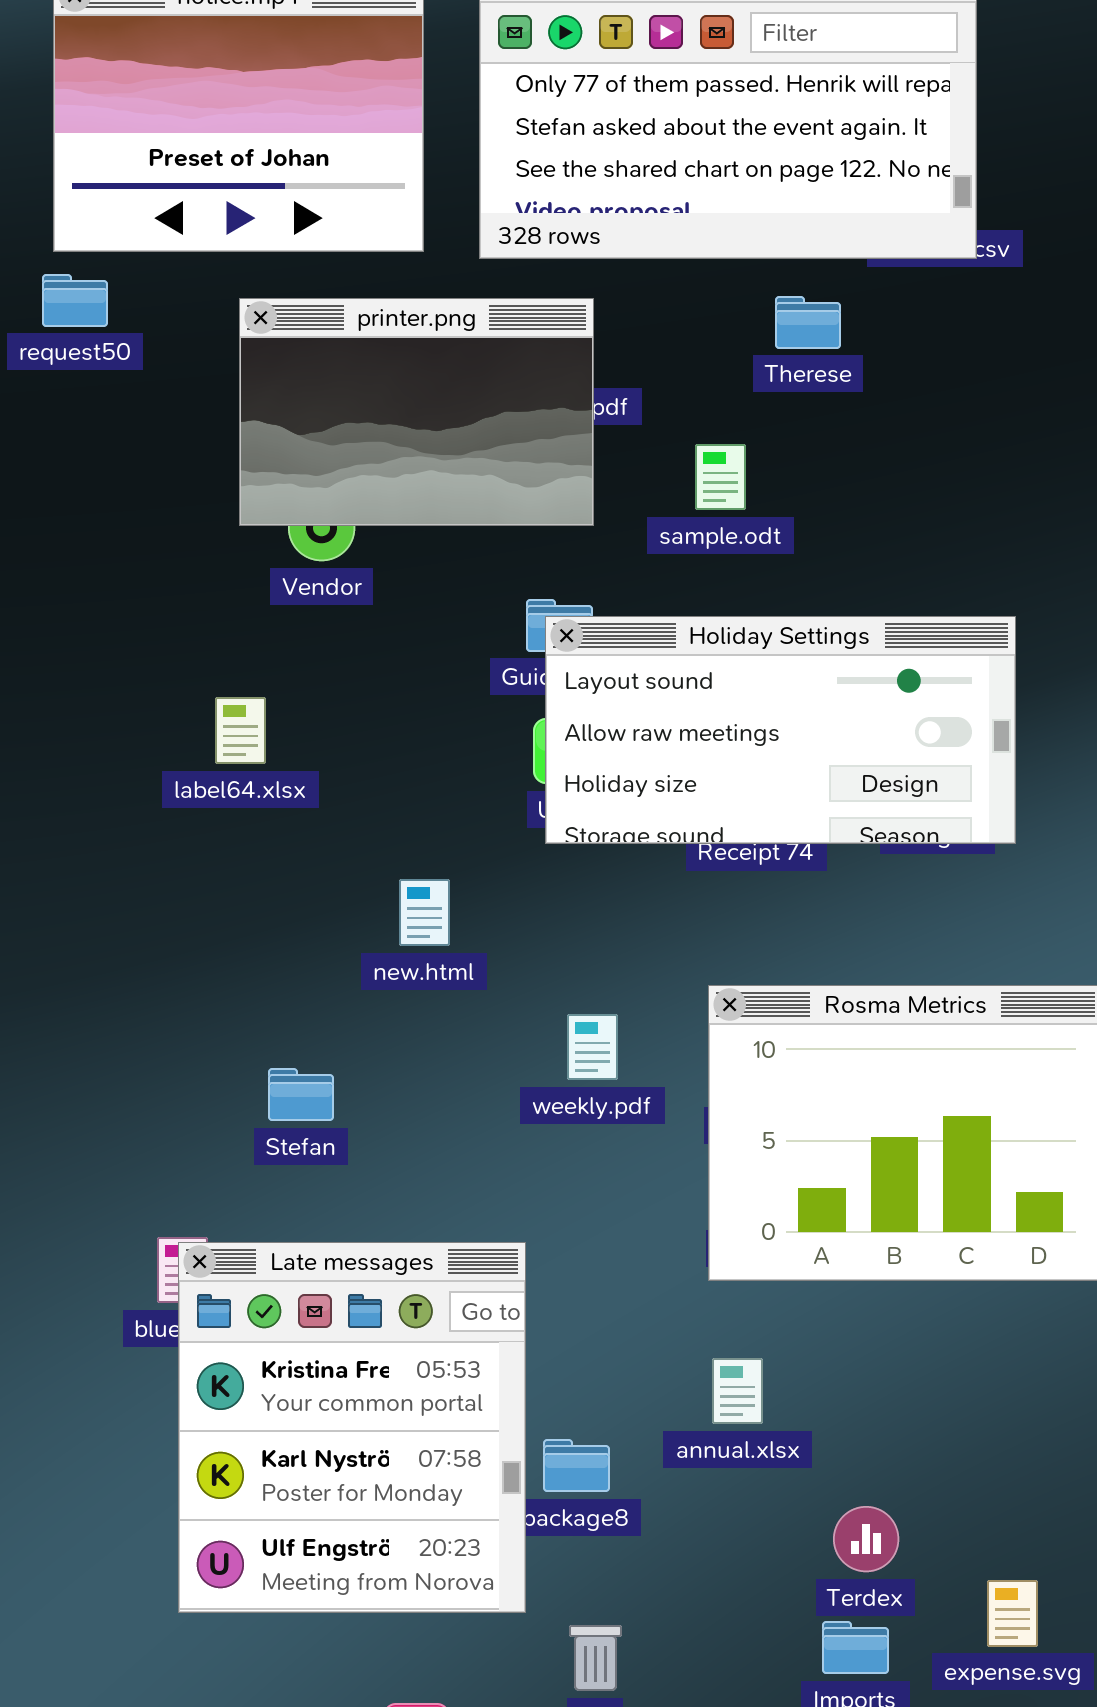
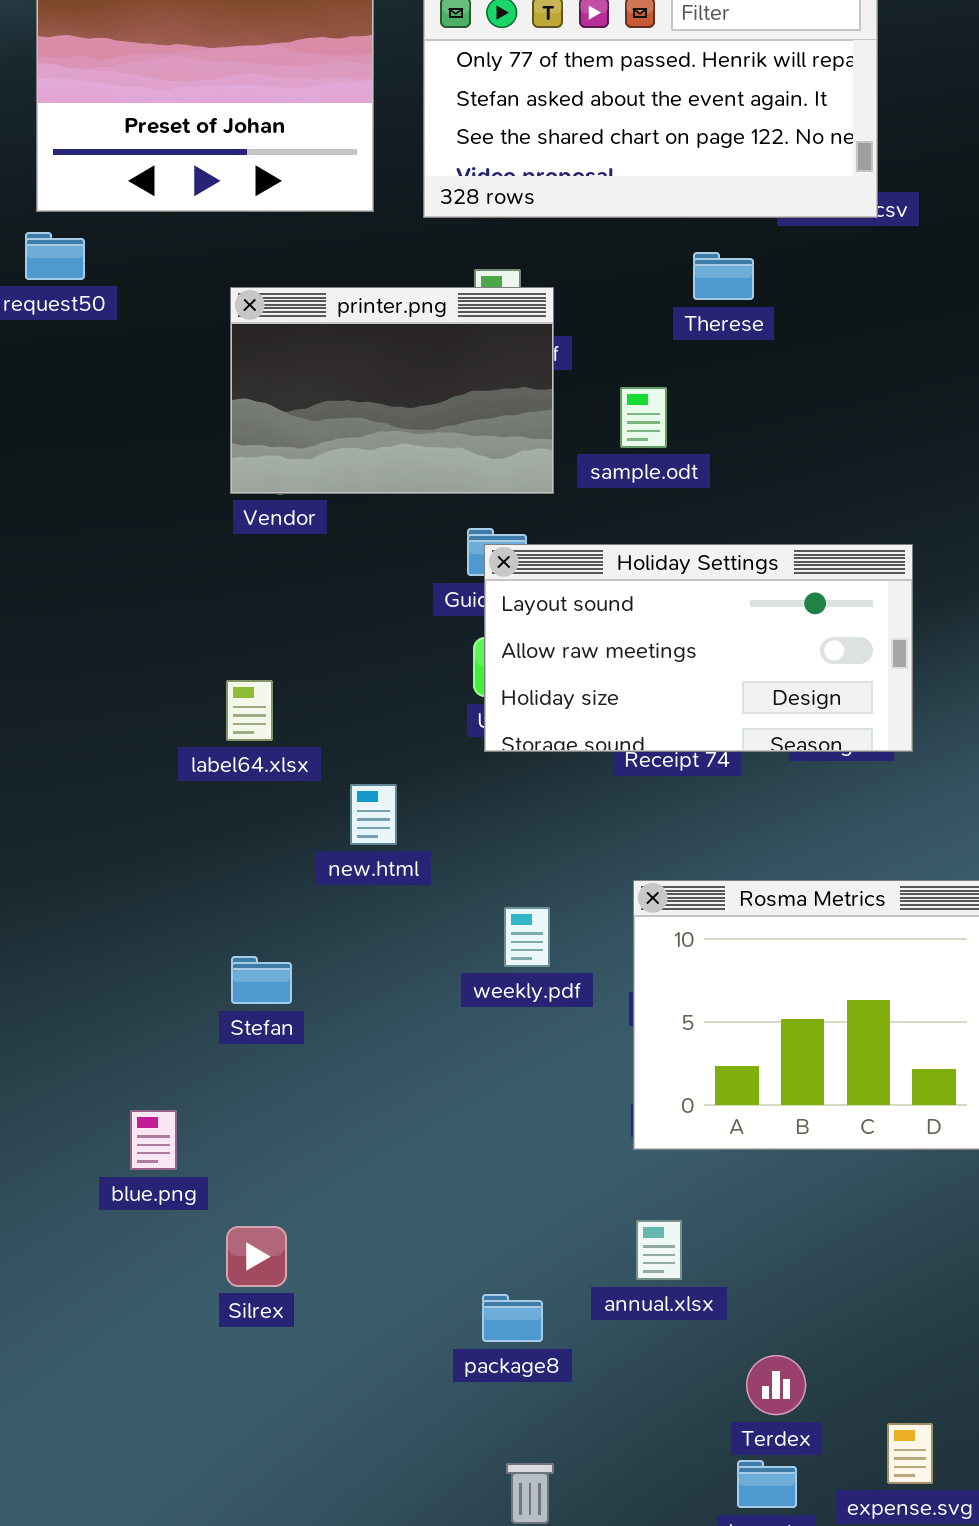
printer.png: [239,298,594,526] -> [230,287,554,494], moved
label64.xlsx: [215,697,266,764] -> [226,680,273,741], moved
Late messages: [178,1242,526,1613] -> none, closed

